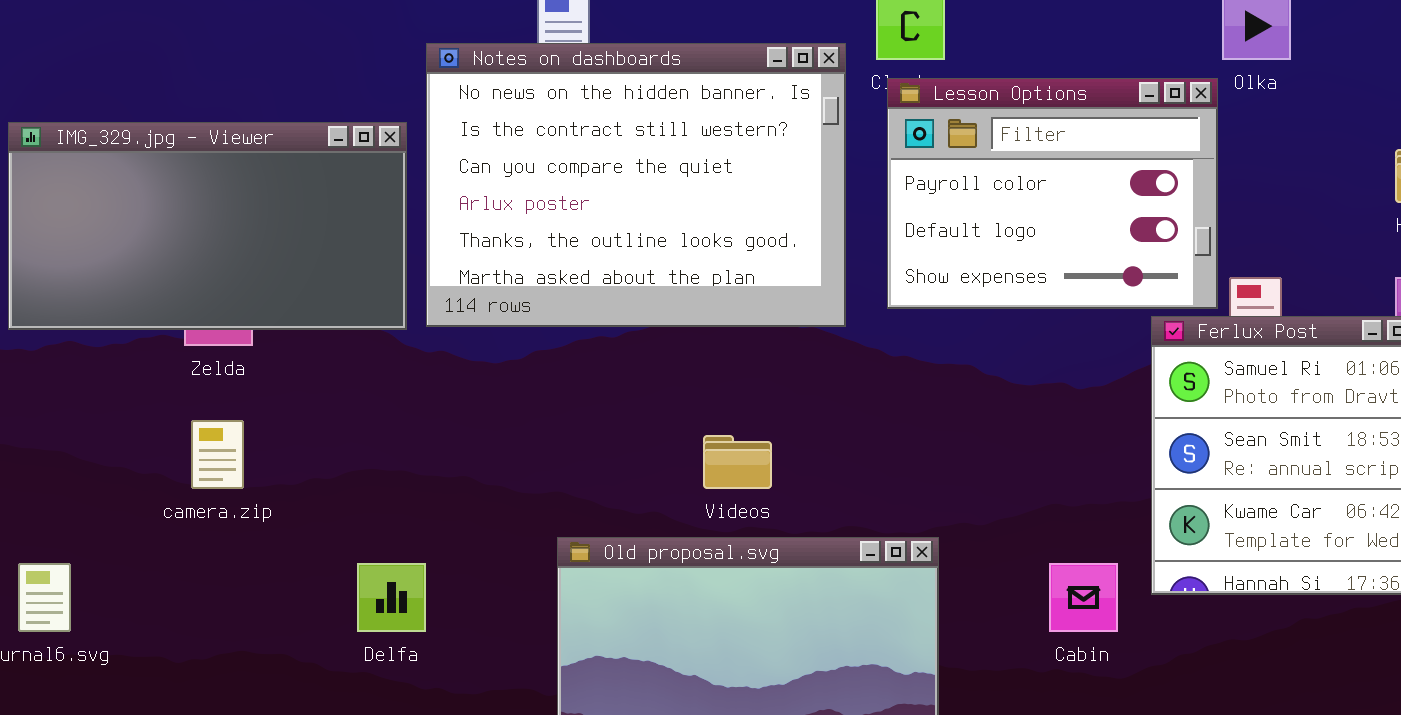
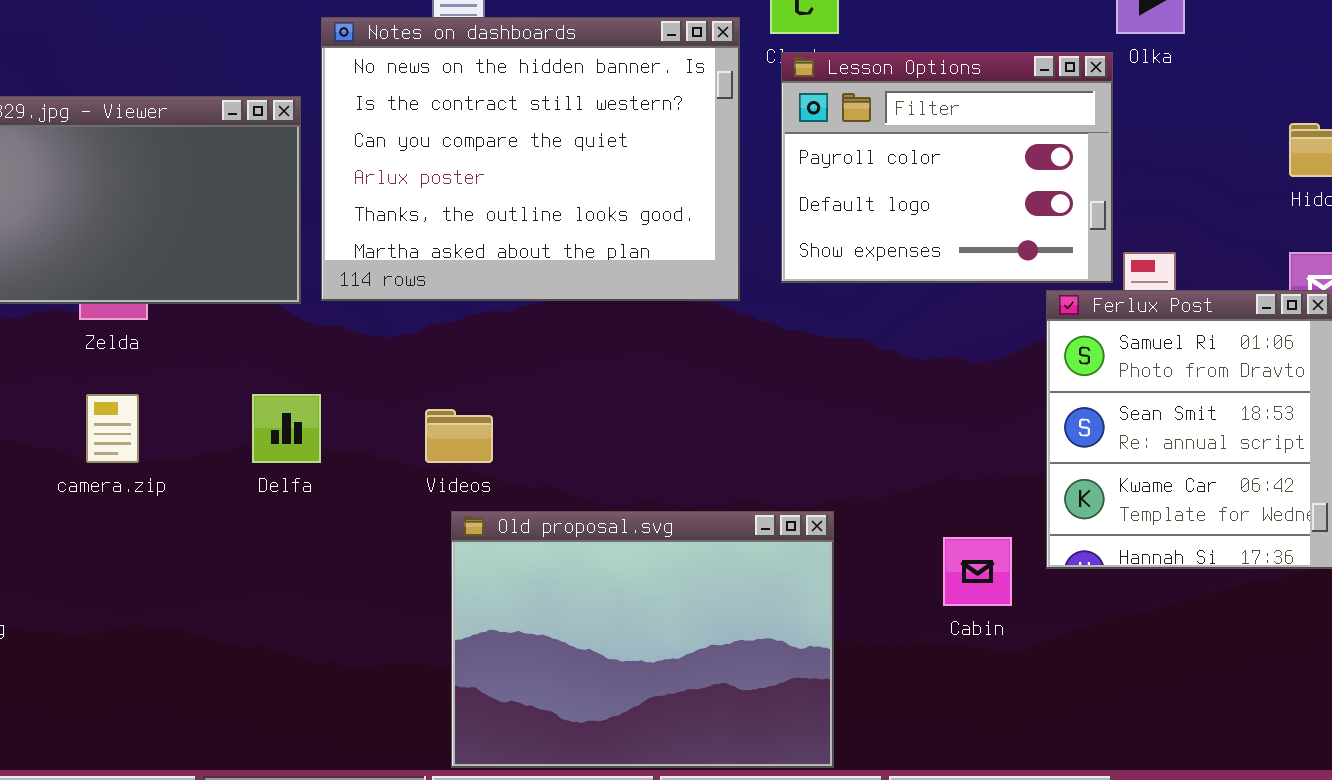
Videos: [703,435,772,489] -> [425,409,493,463], moved
Delfa: [357,563,426,632] -> [252,394,321,463], moved

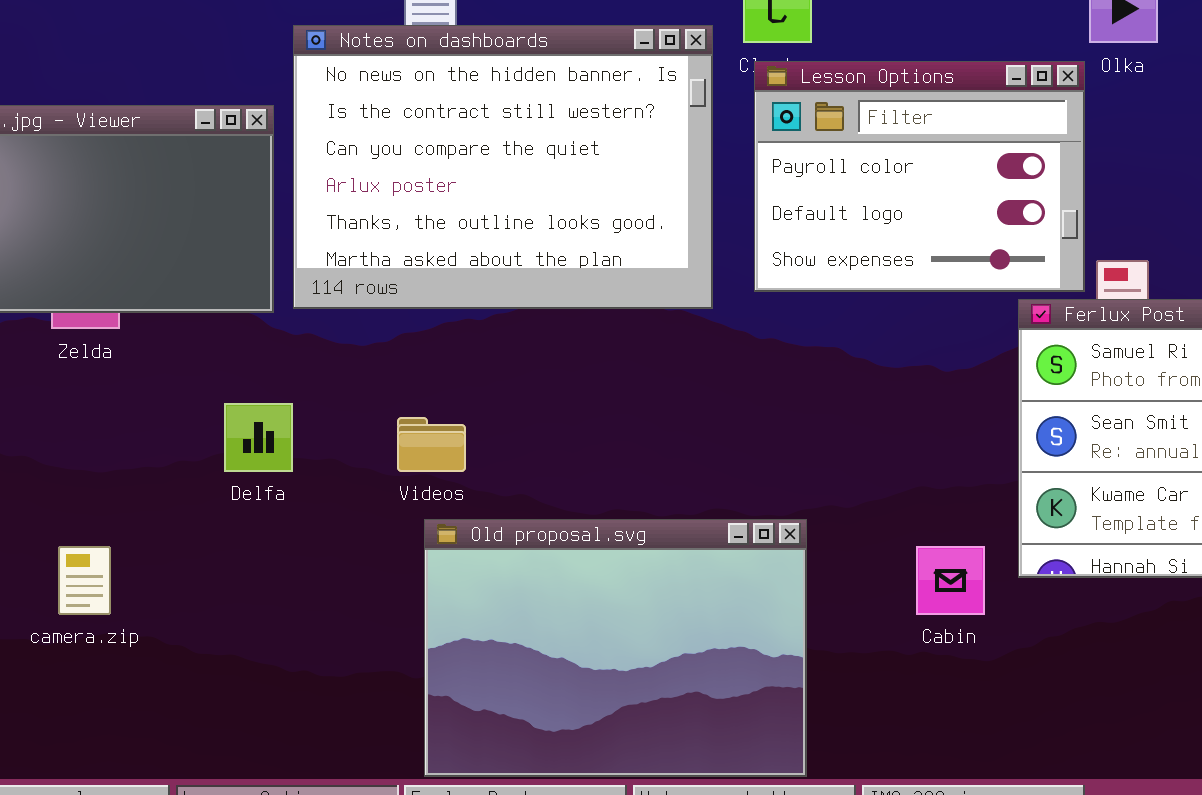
camera.zip: [86,394,139,463] -> [58,546,111,615], moved

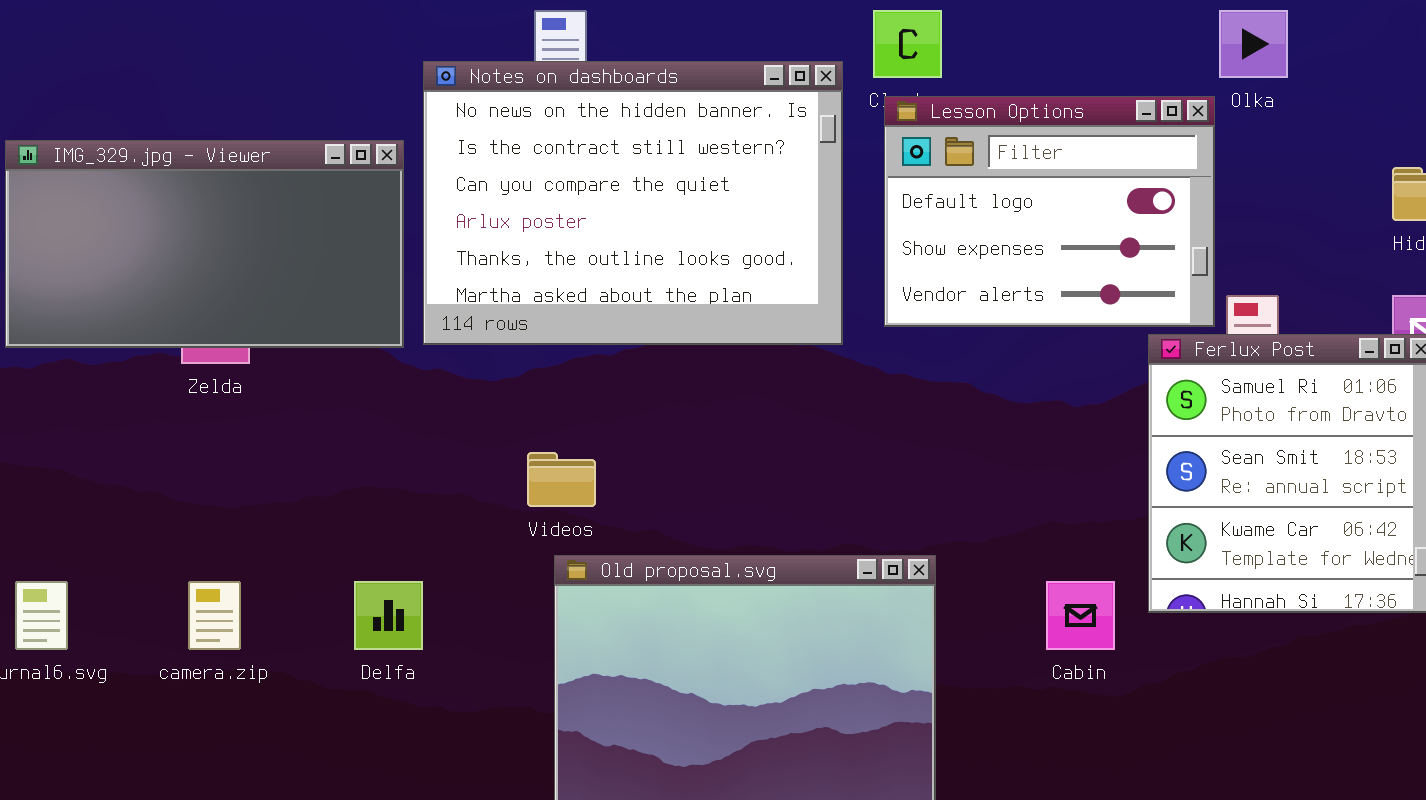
Lesson Options: [754,61,1085,292] -> [884,96,1215,327], scrolled down 1 row
Delfa: [224,403,293,472] -> [354,581,423,650], moved

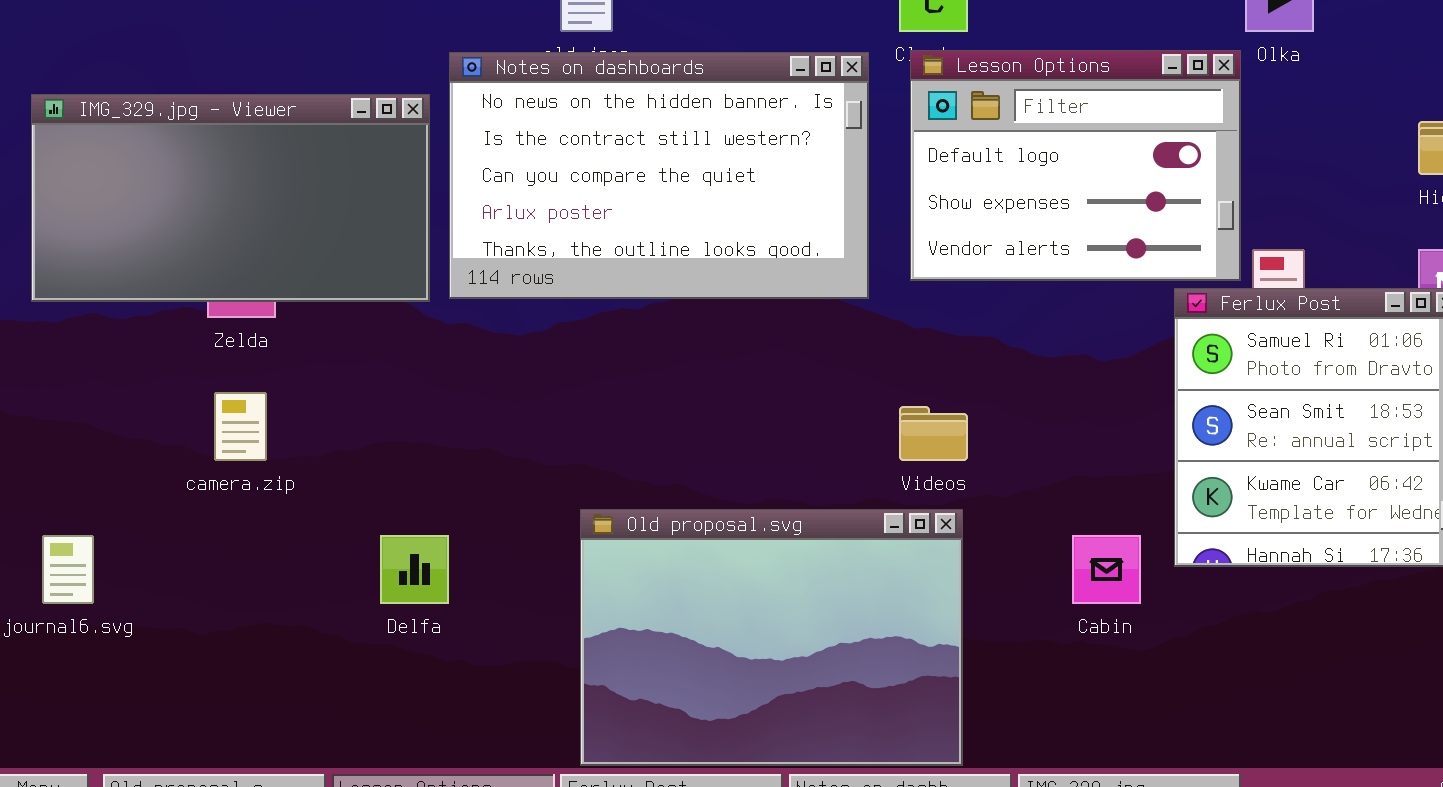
Notes on dashboards: [423,61,843,345] -> [449,52,869,299], resized
Videos: [527,452,596,507] -> [899,406,968,461], moved
camera.zip: [188,581,241,650] -> [214,392,267,461], moved

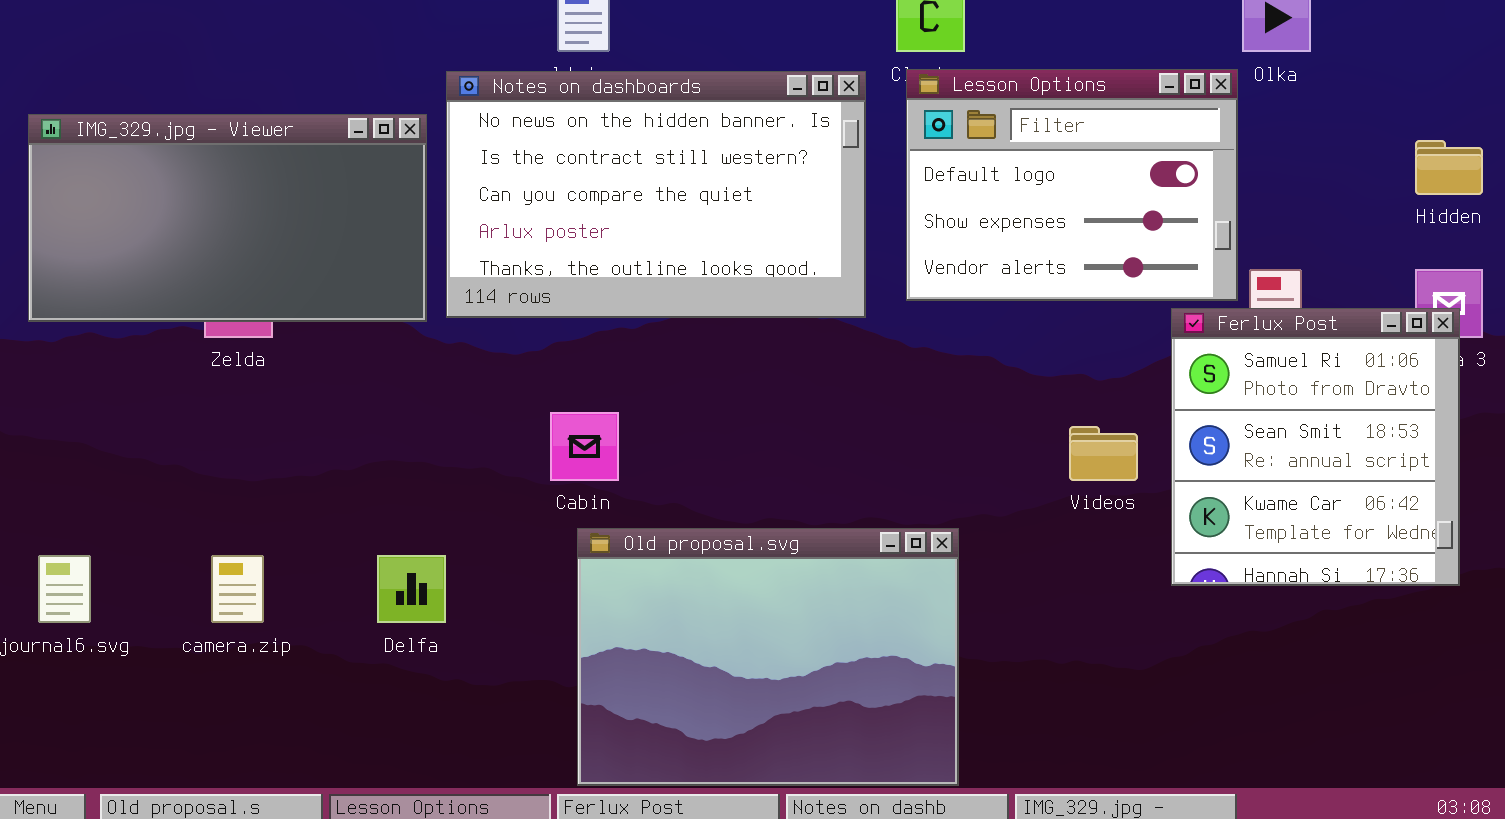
camera.zip: [214,392,267,461] -> [211,555,264,623], moved
Videos: [899,406,968,461] -> [1069,426,1138,481], moved
Cabin: [1072,535,1141,604] -> [550,412,619,481], moved

